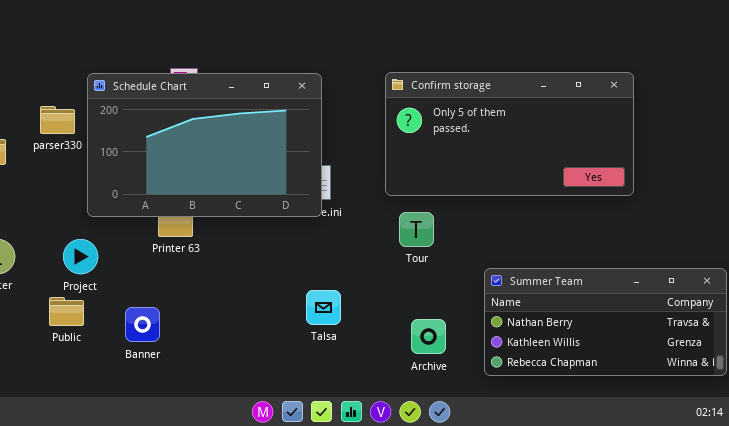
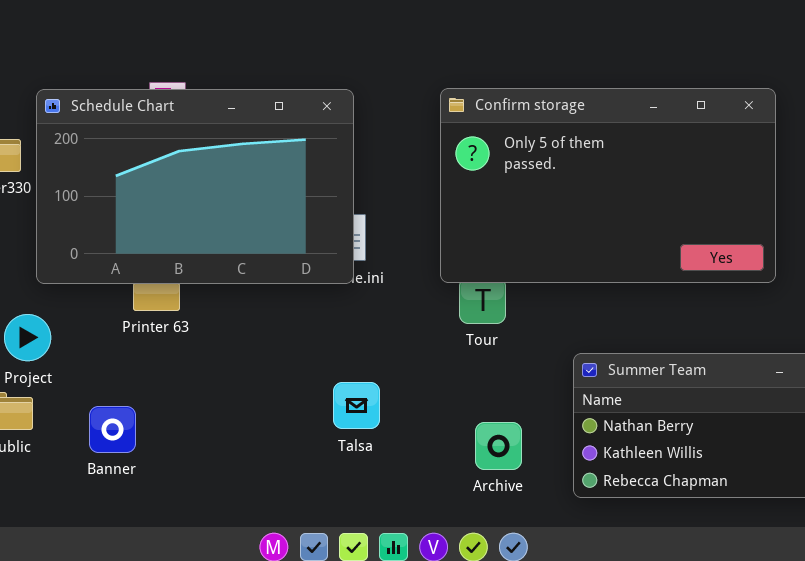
Confirm storage: [385,72,634,196] -> [440,88,776,283], resized

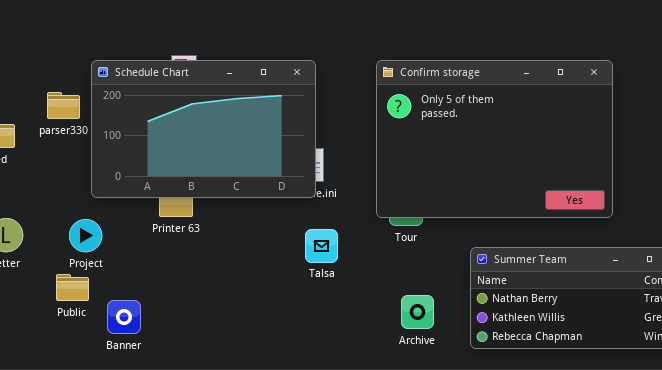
Confirm storage: [440,88,776,283] -> [376,60,613,218], resized
Talsa: [333,382,380,429] -> [305,229,338,263], moved
Banner: [89,406,136,453] -> [107,300,141,334], moved

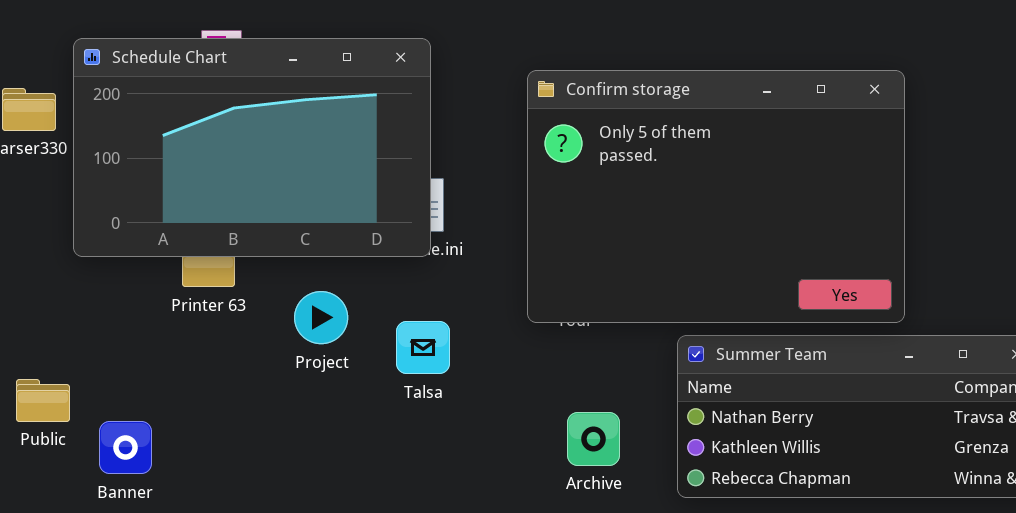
Confirm storage: [376,60,613,218] -> [527,70,905,323], moved
Project: [69,219,102,252] -> [294,291,348,344], moved
Talsa: [305,229,338,263] -> [396,321,450,374], moved

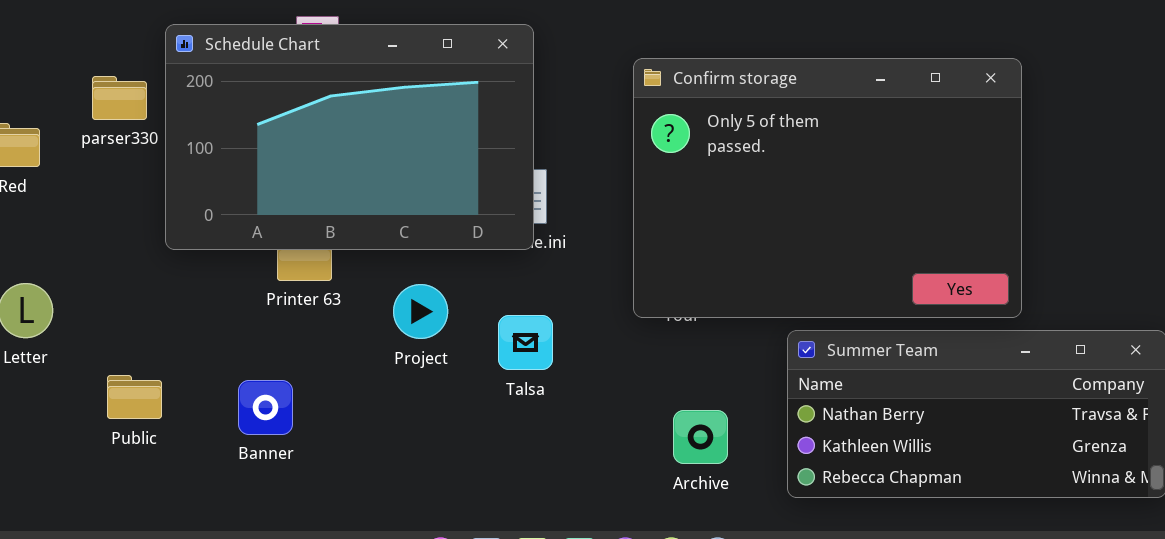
Banner: [99,421,152,474] -> [238,380,293,435], moved

